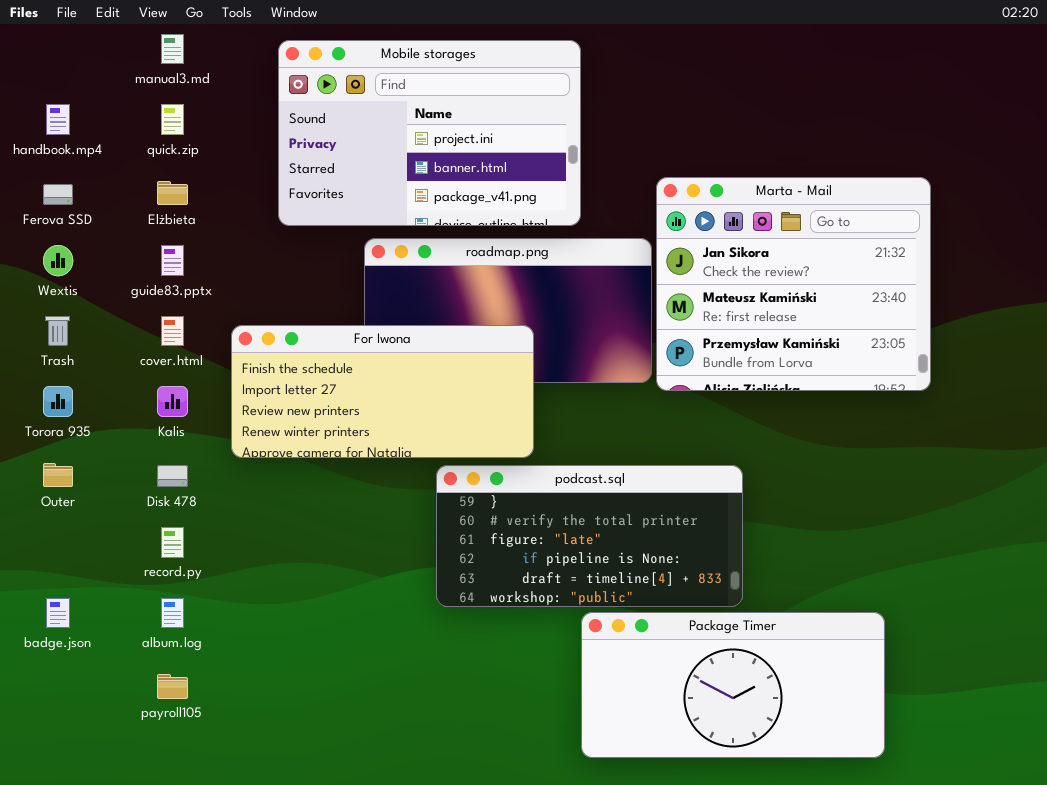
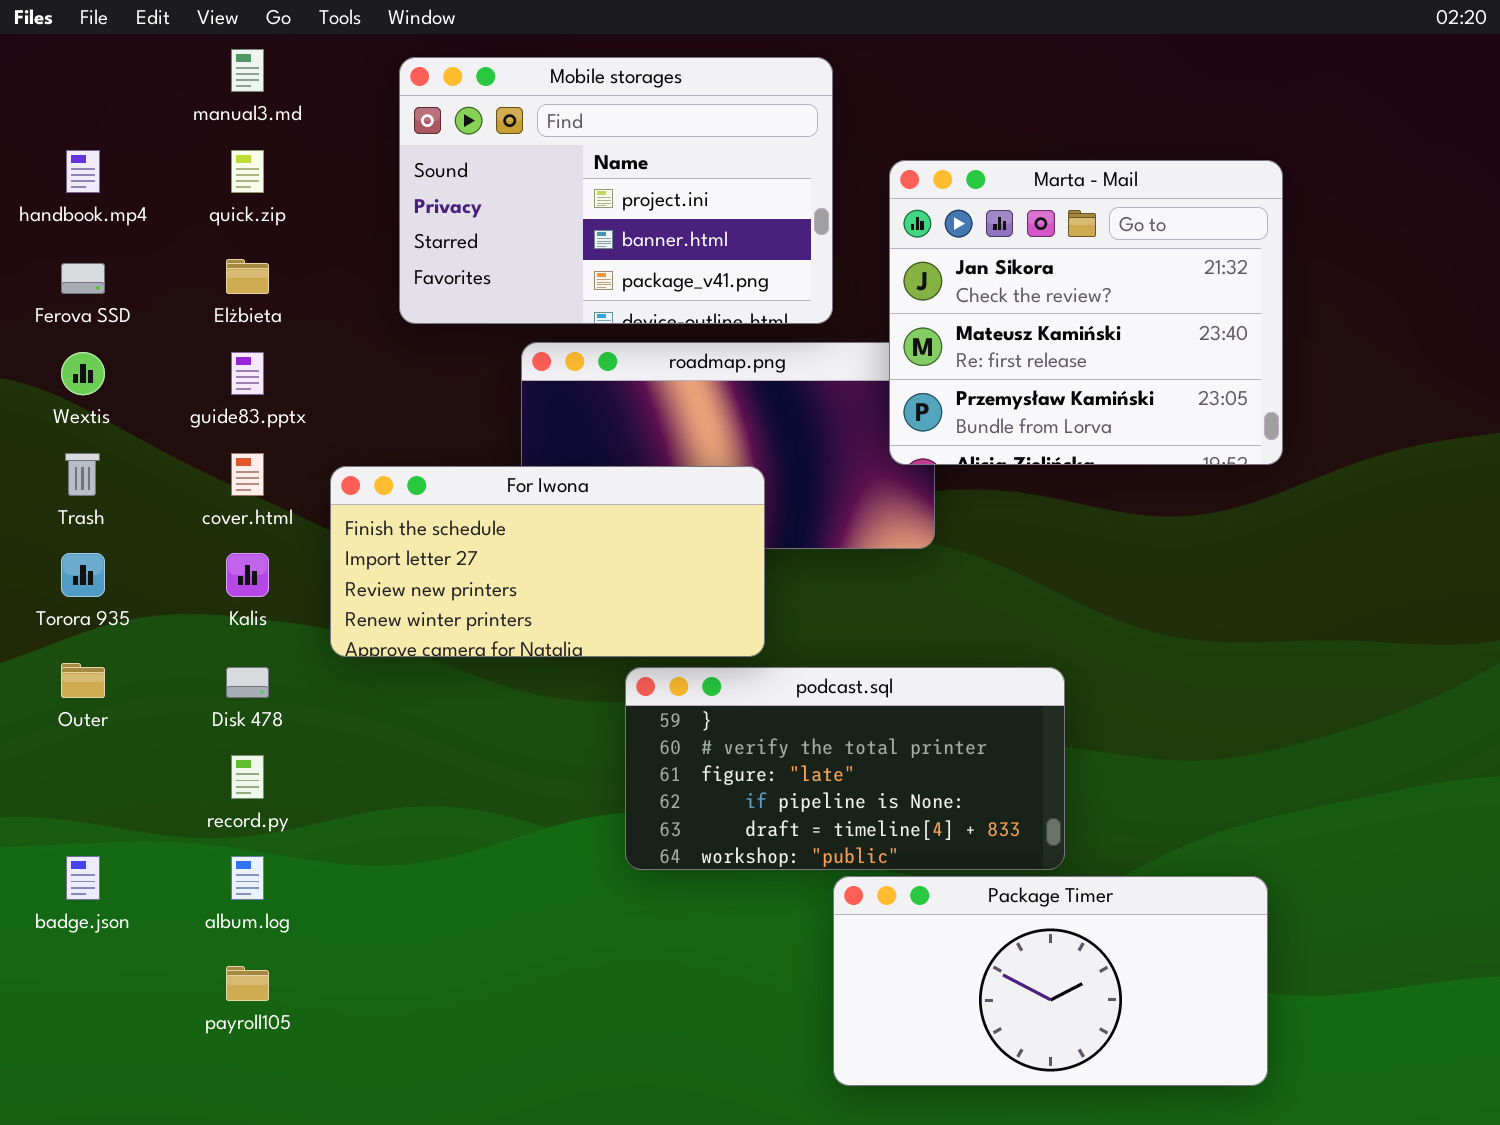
Marta - Mail: [656,177,931,391] -> [889,160,1283,465], moved

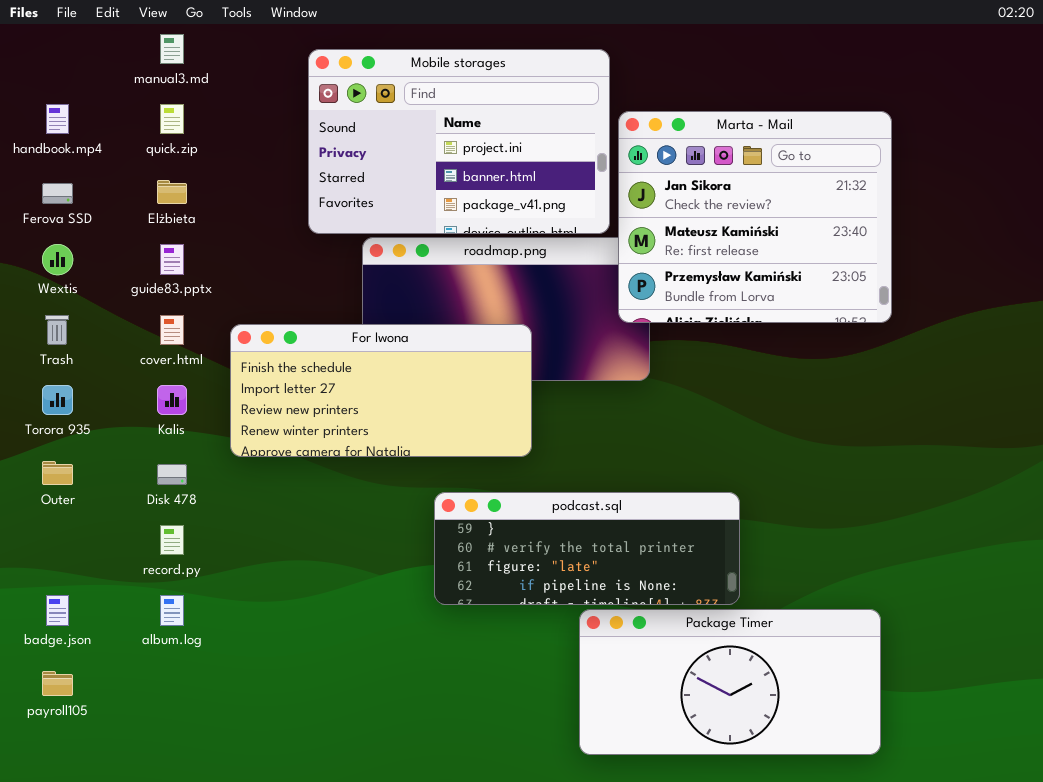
Mobile storages: [399,57,833,324] -> [308,49,610,234], moved
podcast.sql: [625,667,1065,870] -> [434,492,740,605], resized
payroll105: [226,966,269,1001] -> [42,671,73,696], moved

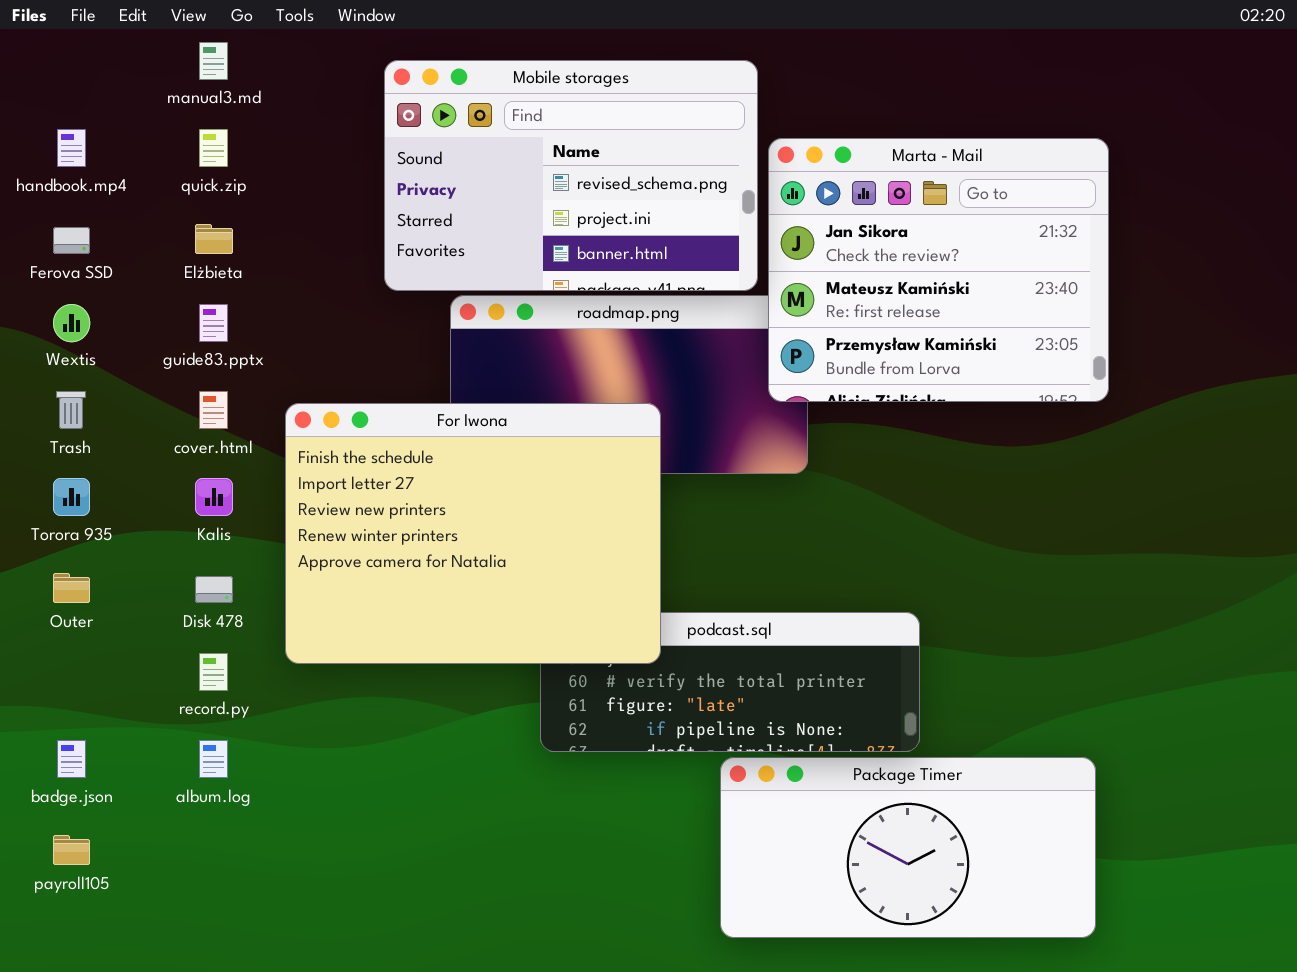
Mobile storages: [308,49,610,234] -> [384,60,758,291], scrolled up 1 row
For Iwona: [230,324,532,457] -> [285,403,661,664], resized

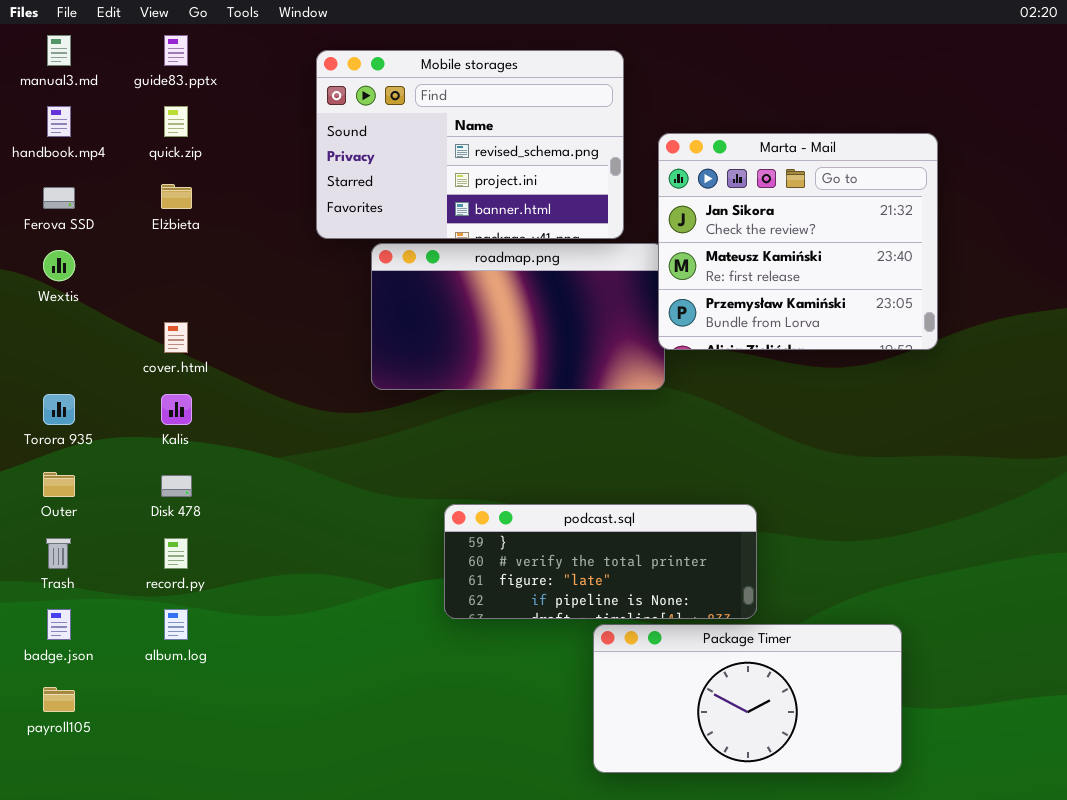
manual3.md: [199,42,228,80] -> [47,35,71,66], moved
Marta - Mail: [768,138,1109,402] -> [658,133,938,350], moved
guide83.pptx: [199,304,228,342] -> [164,35,188,66], moved
Trash: [56,391,86,429] -> [46,538,71,569], moved
For Iwona: [285,403,661,664] -> none, closed

